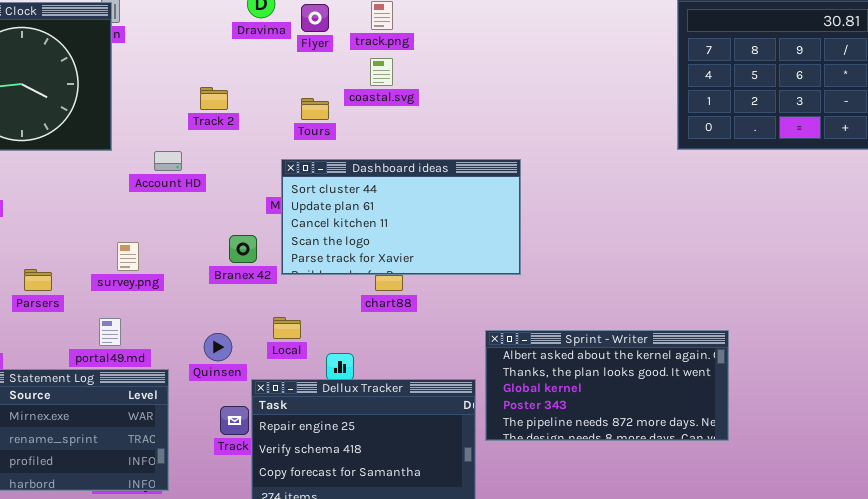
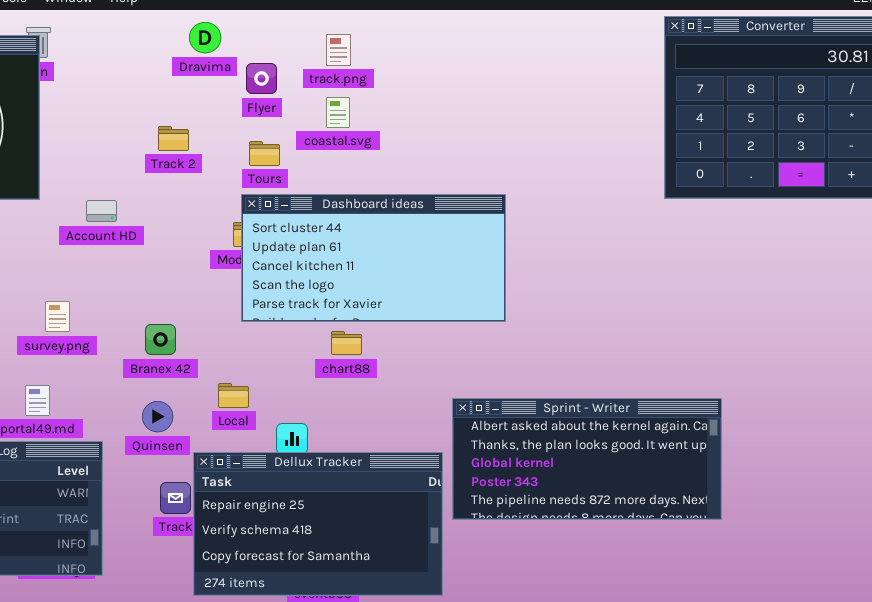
Flyer: [301,4,329,32] -> [246,63,277,94], moved
Track 2: [200,87,228,110] -> [158,126,189,151], moved
Dashboard ideas: [281,159,521,275] -> [241,194,506,322], moved
Branex 42: [229,235,257,263] -> [145,324,176,355], moved

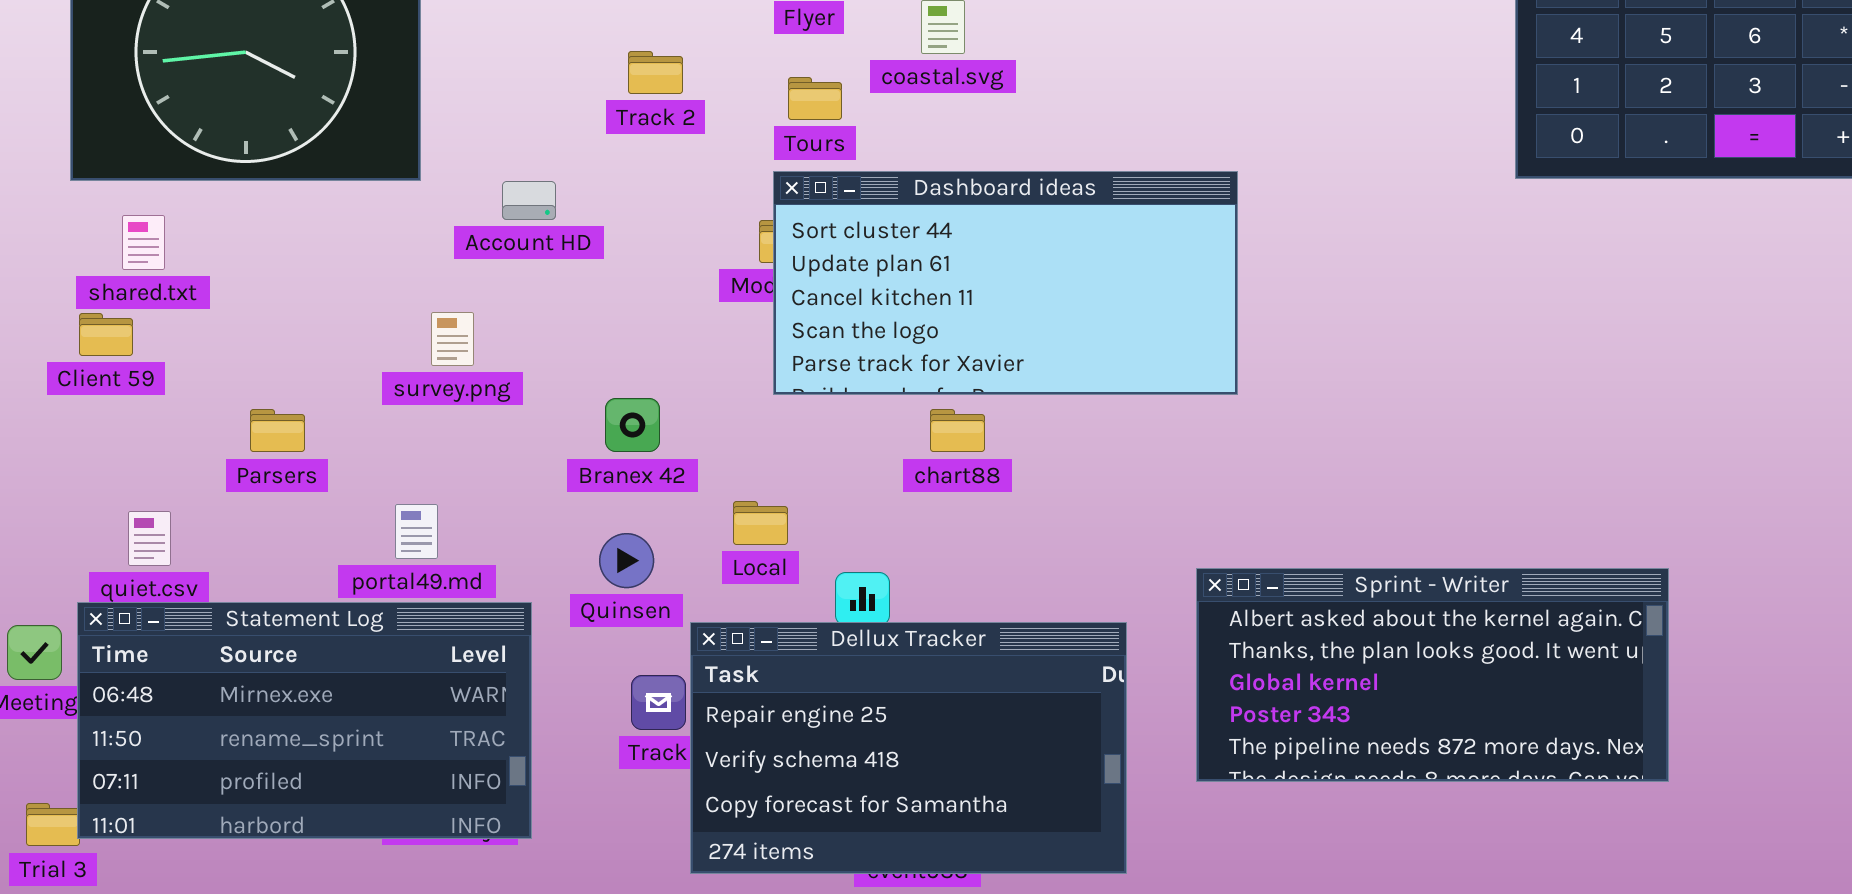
survey.png: [45,301,70,332] -> [431,312,474,366], moved
Sprint - Writer: [452,398,722,520] -> [1196,568,1669,782], moved

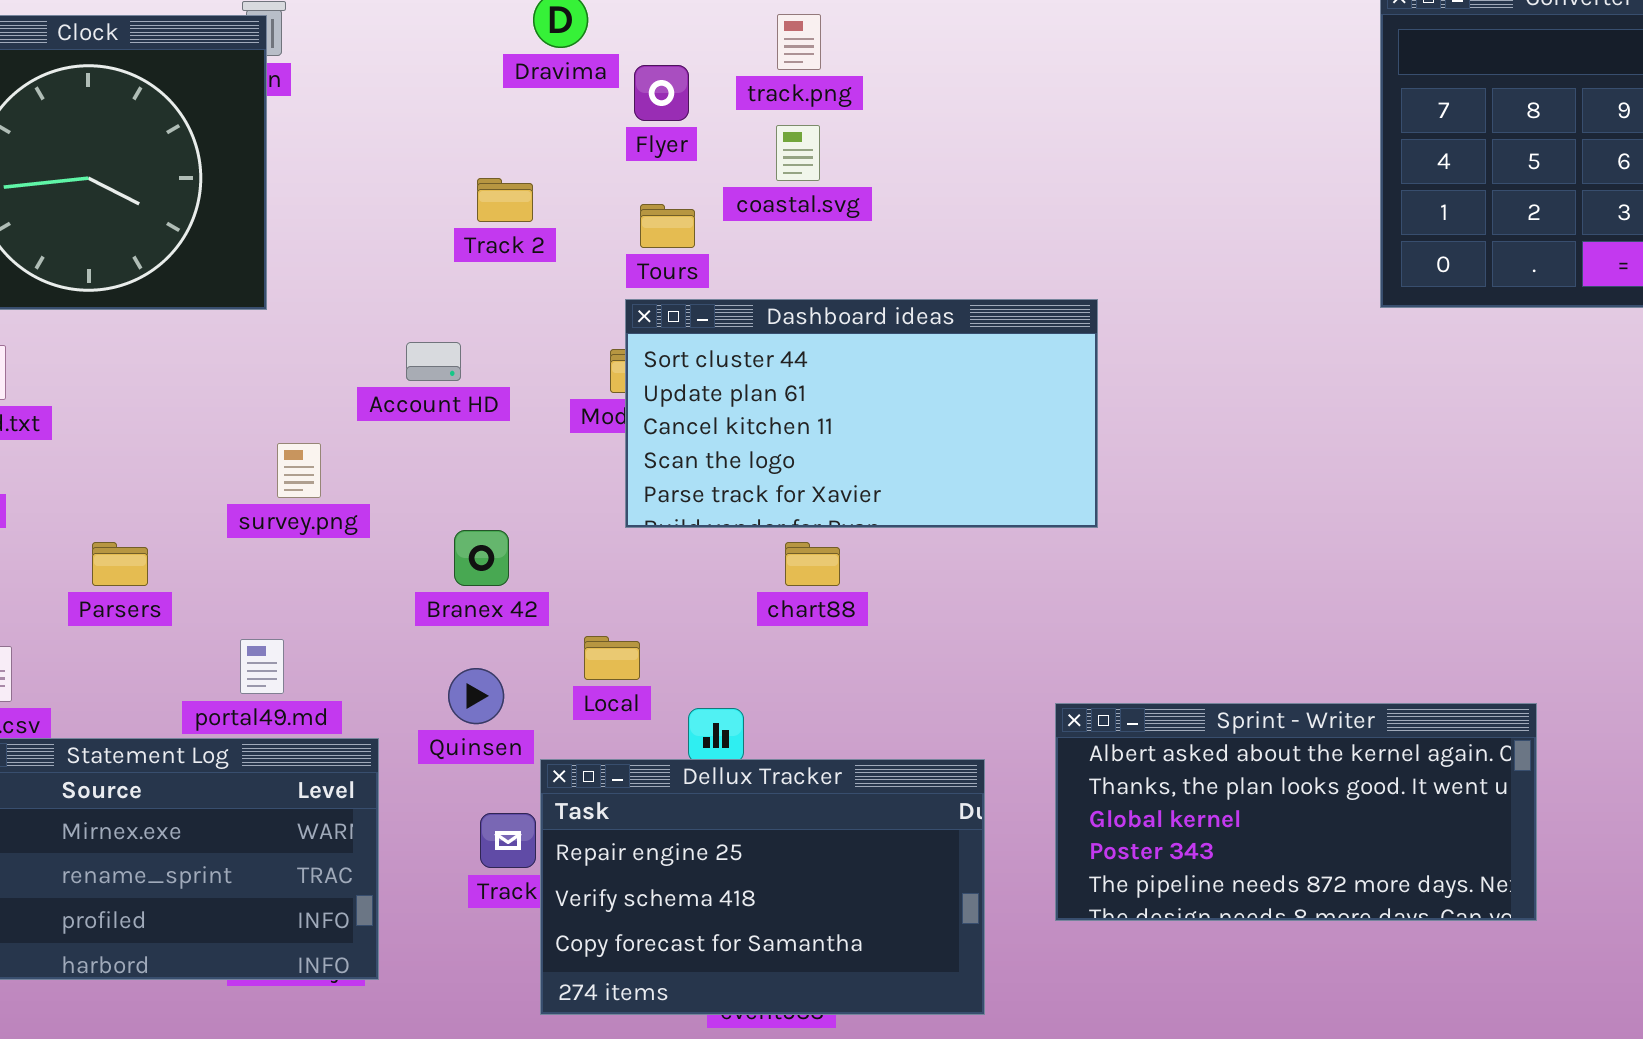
Account HD: [502,181,556,220] -> [406,342,461,381], moved

